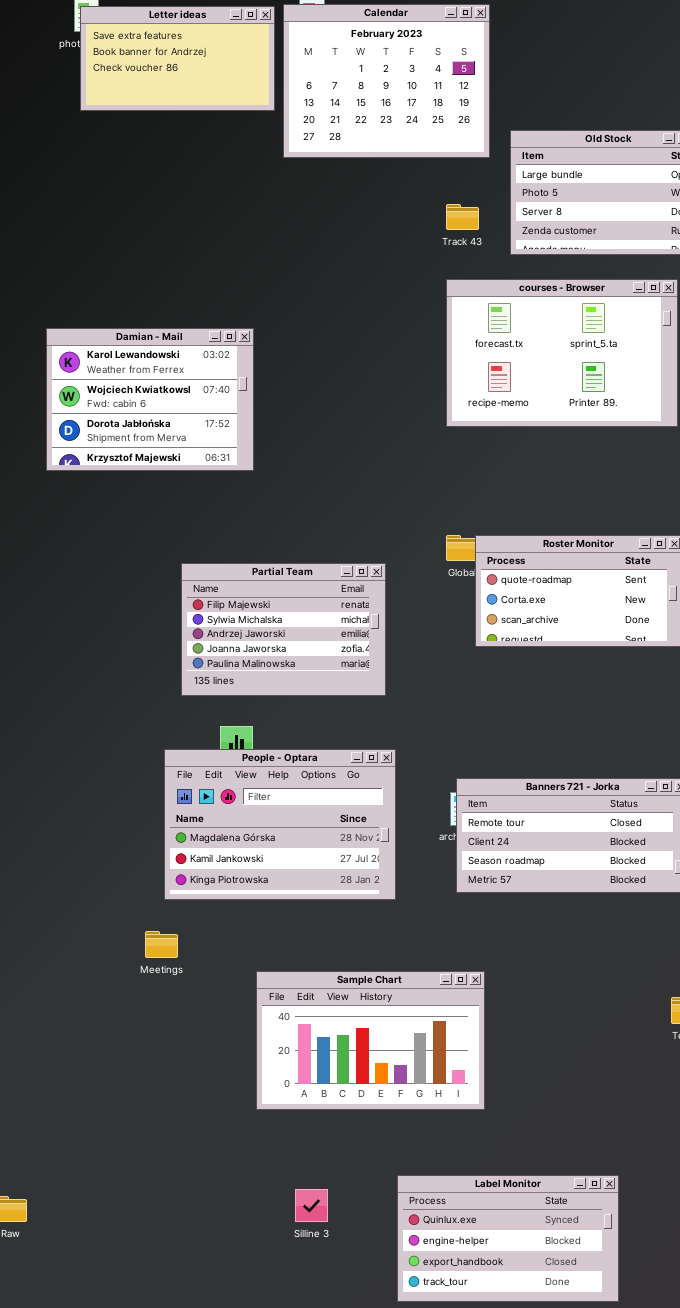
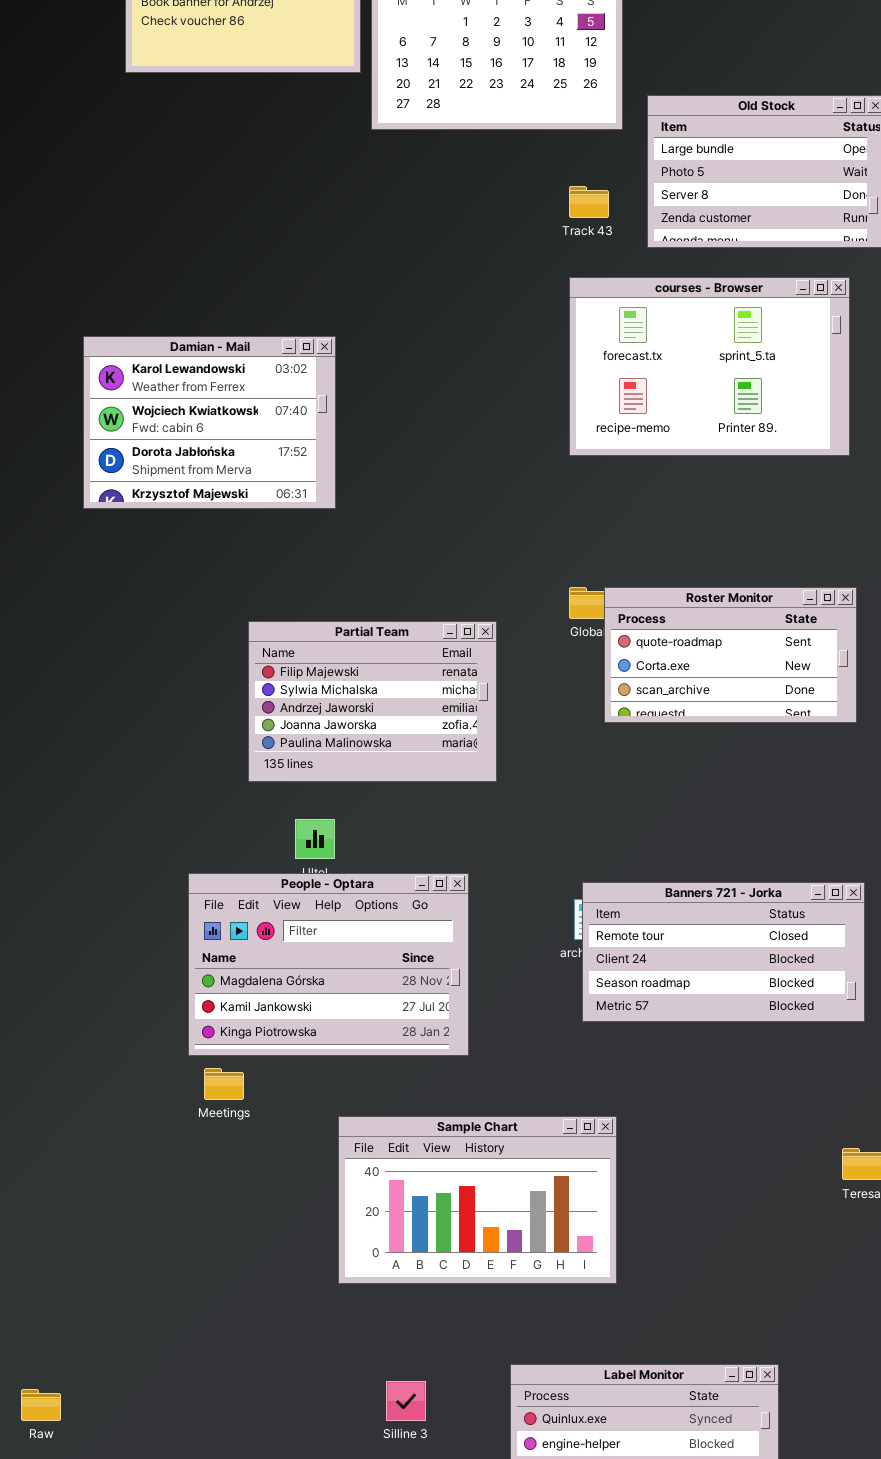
People - Optara: [164,749,396,900] -> [188,873,469,1056], moved

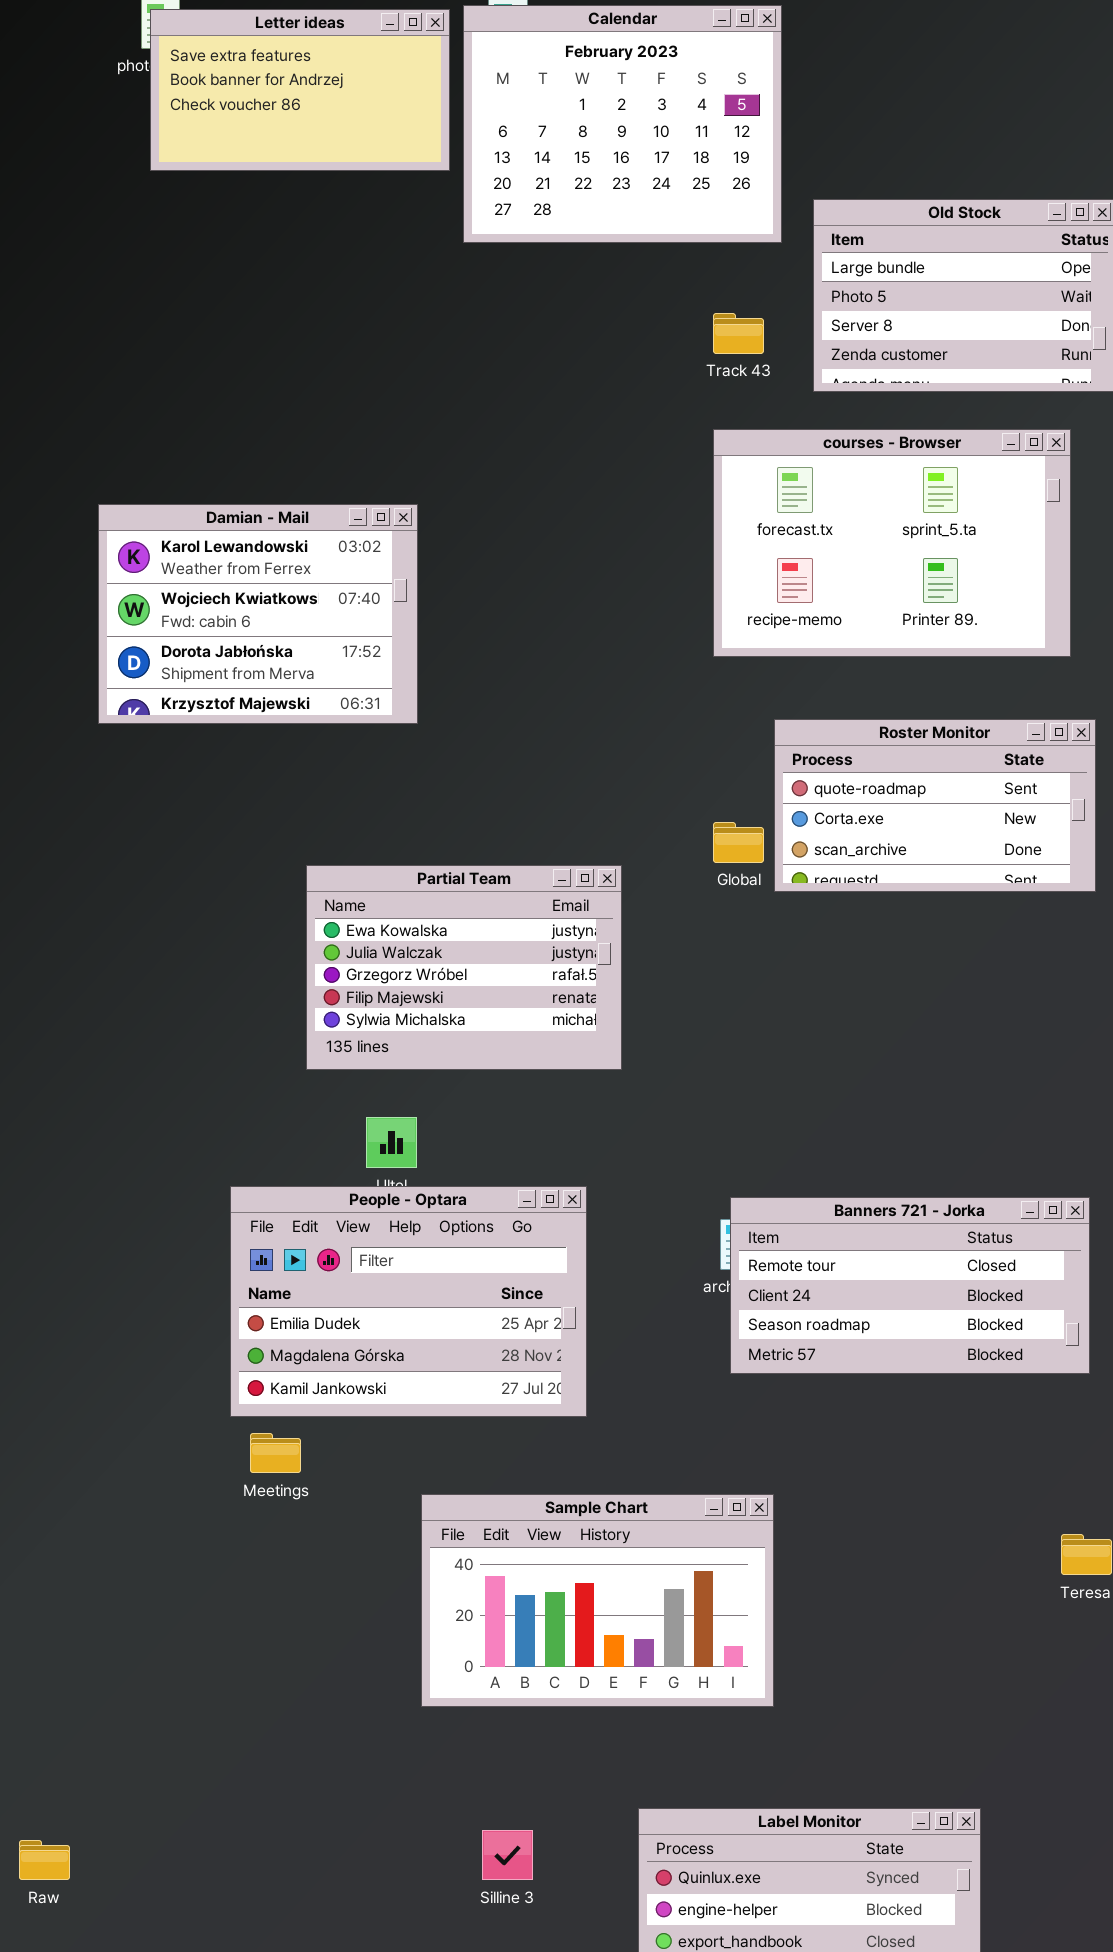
Roster Monitor: [604,587,857,723] -> [774,719,1096,892], moved
Partial Team: [248,621,497,782] -> [306,865,622,1070], scrolled up 3 rows
People - Optara: [188,873,469,1056] -> [230,1186,587,1417], scrolled up 1 row

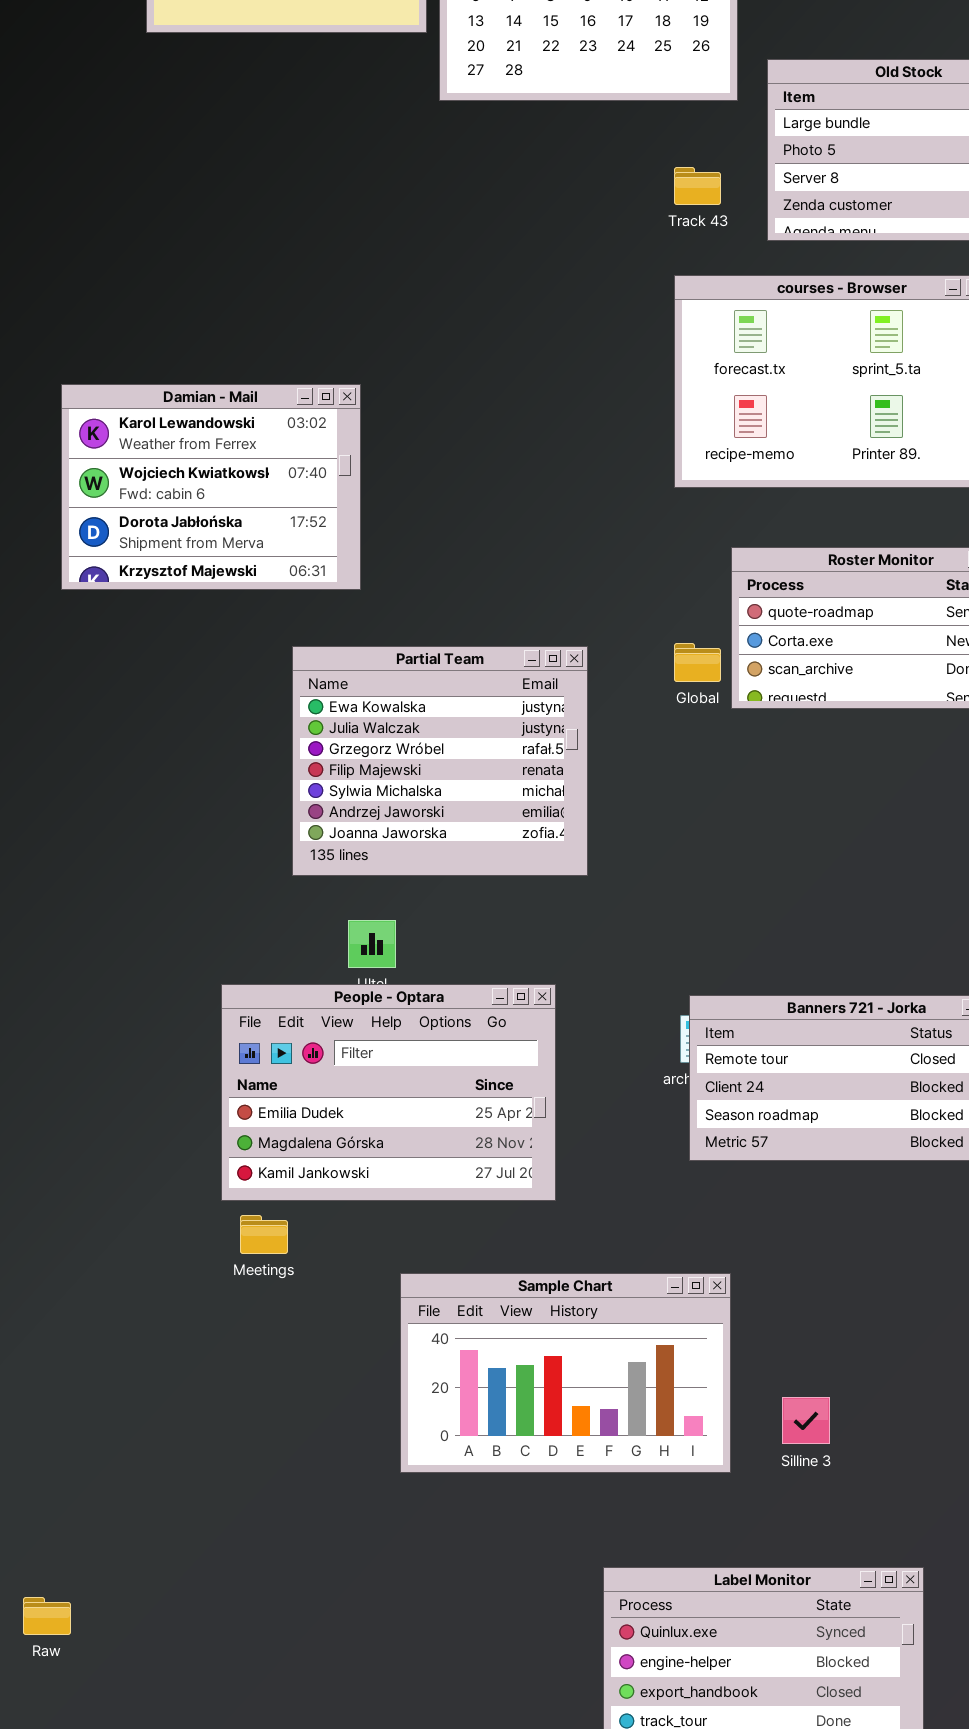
Damian - Mail: [98,504,418,724] -> [61,384,361,590], moved
Partial Team: [306,865,622,1070] -> [292,646,588,876], resized
Silline 3: [482,1830,533,1880] -> [782,1397,830,1444], moved

